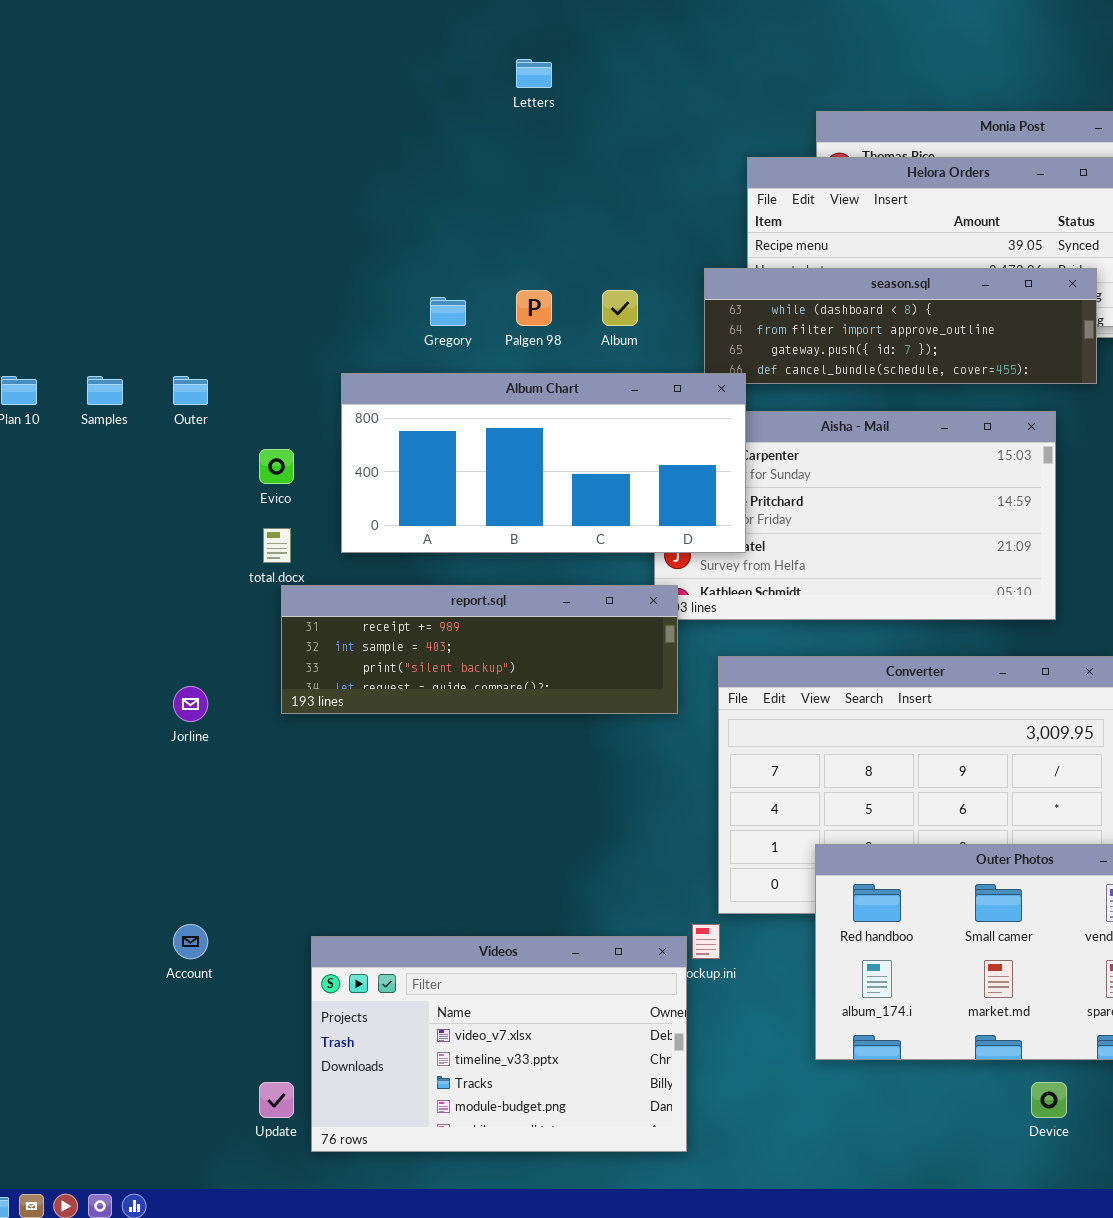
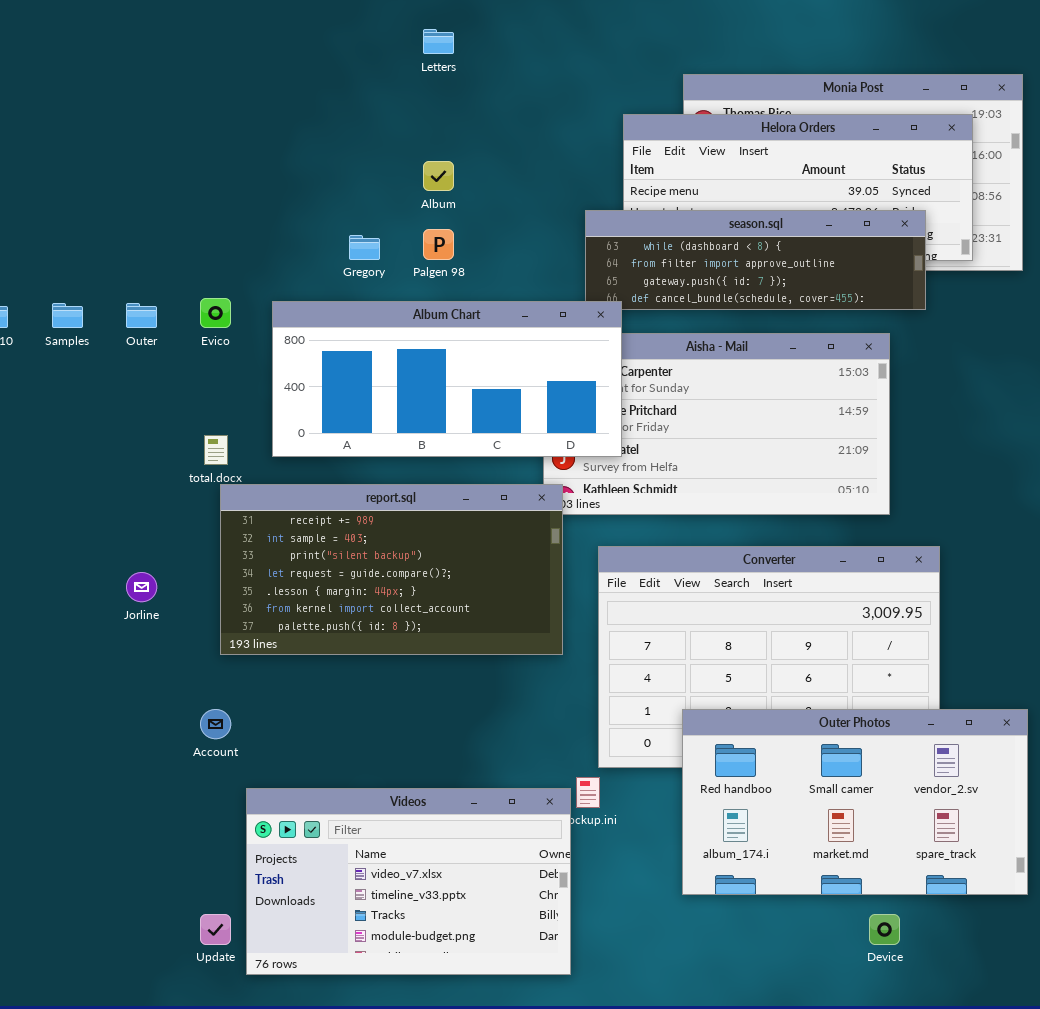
Album: [602,290,638,326] -> [423,161,454,191], moved
Evico: [259,449,294,484] -> [200,298,231,328], moved
report.sql: [281,585,678,714] -> [220,484,563,655], resized
Account: [173,924,208,959] -> [200,709,231,739], moved

